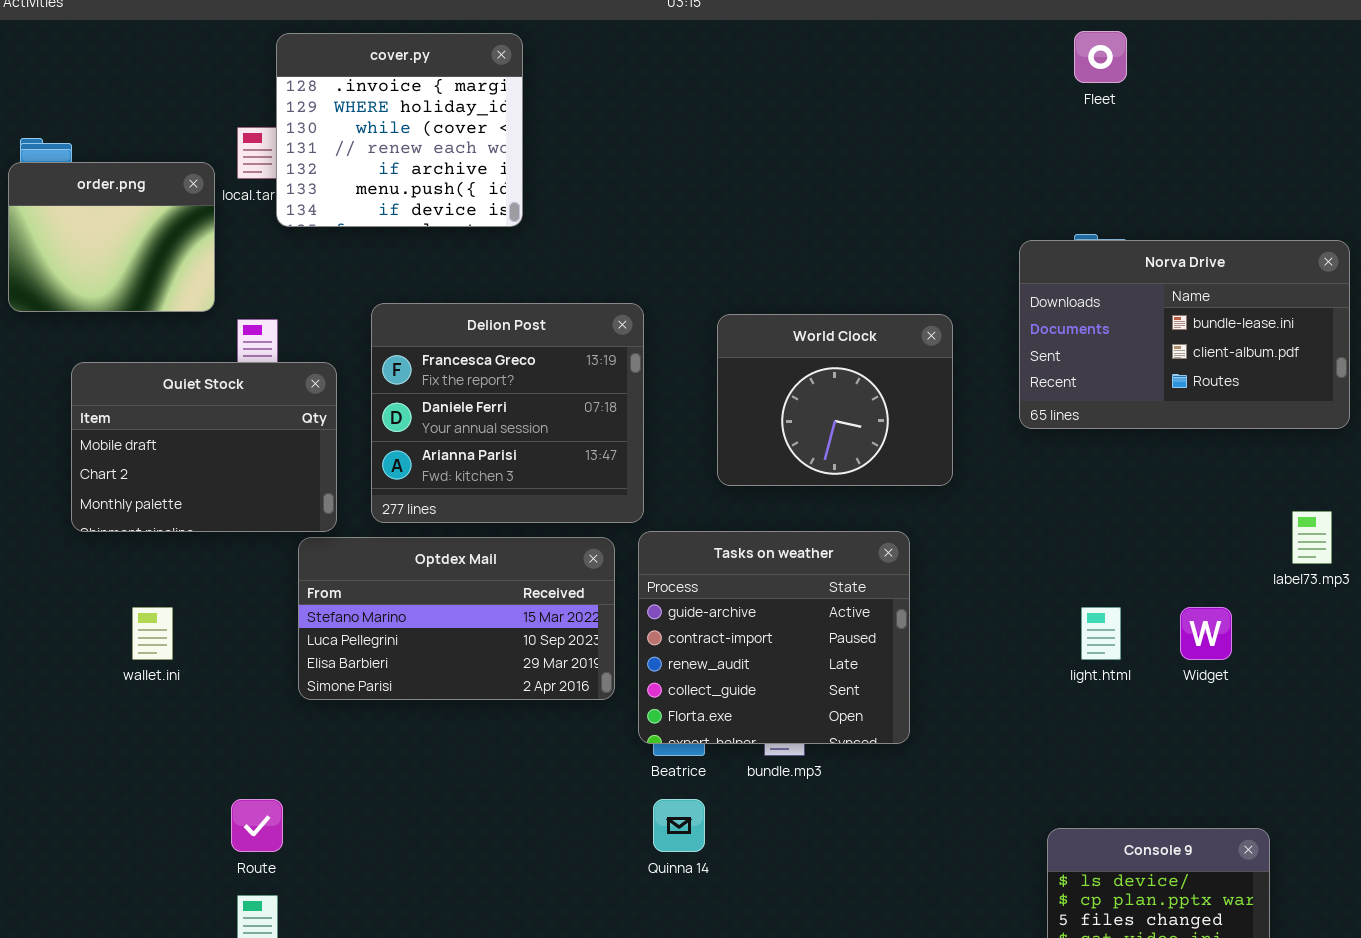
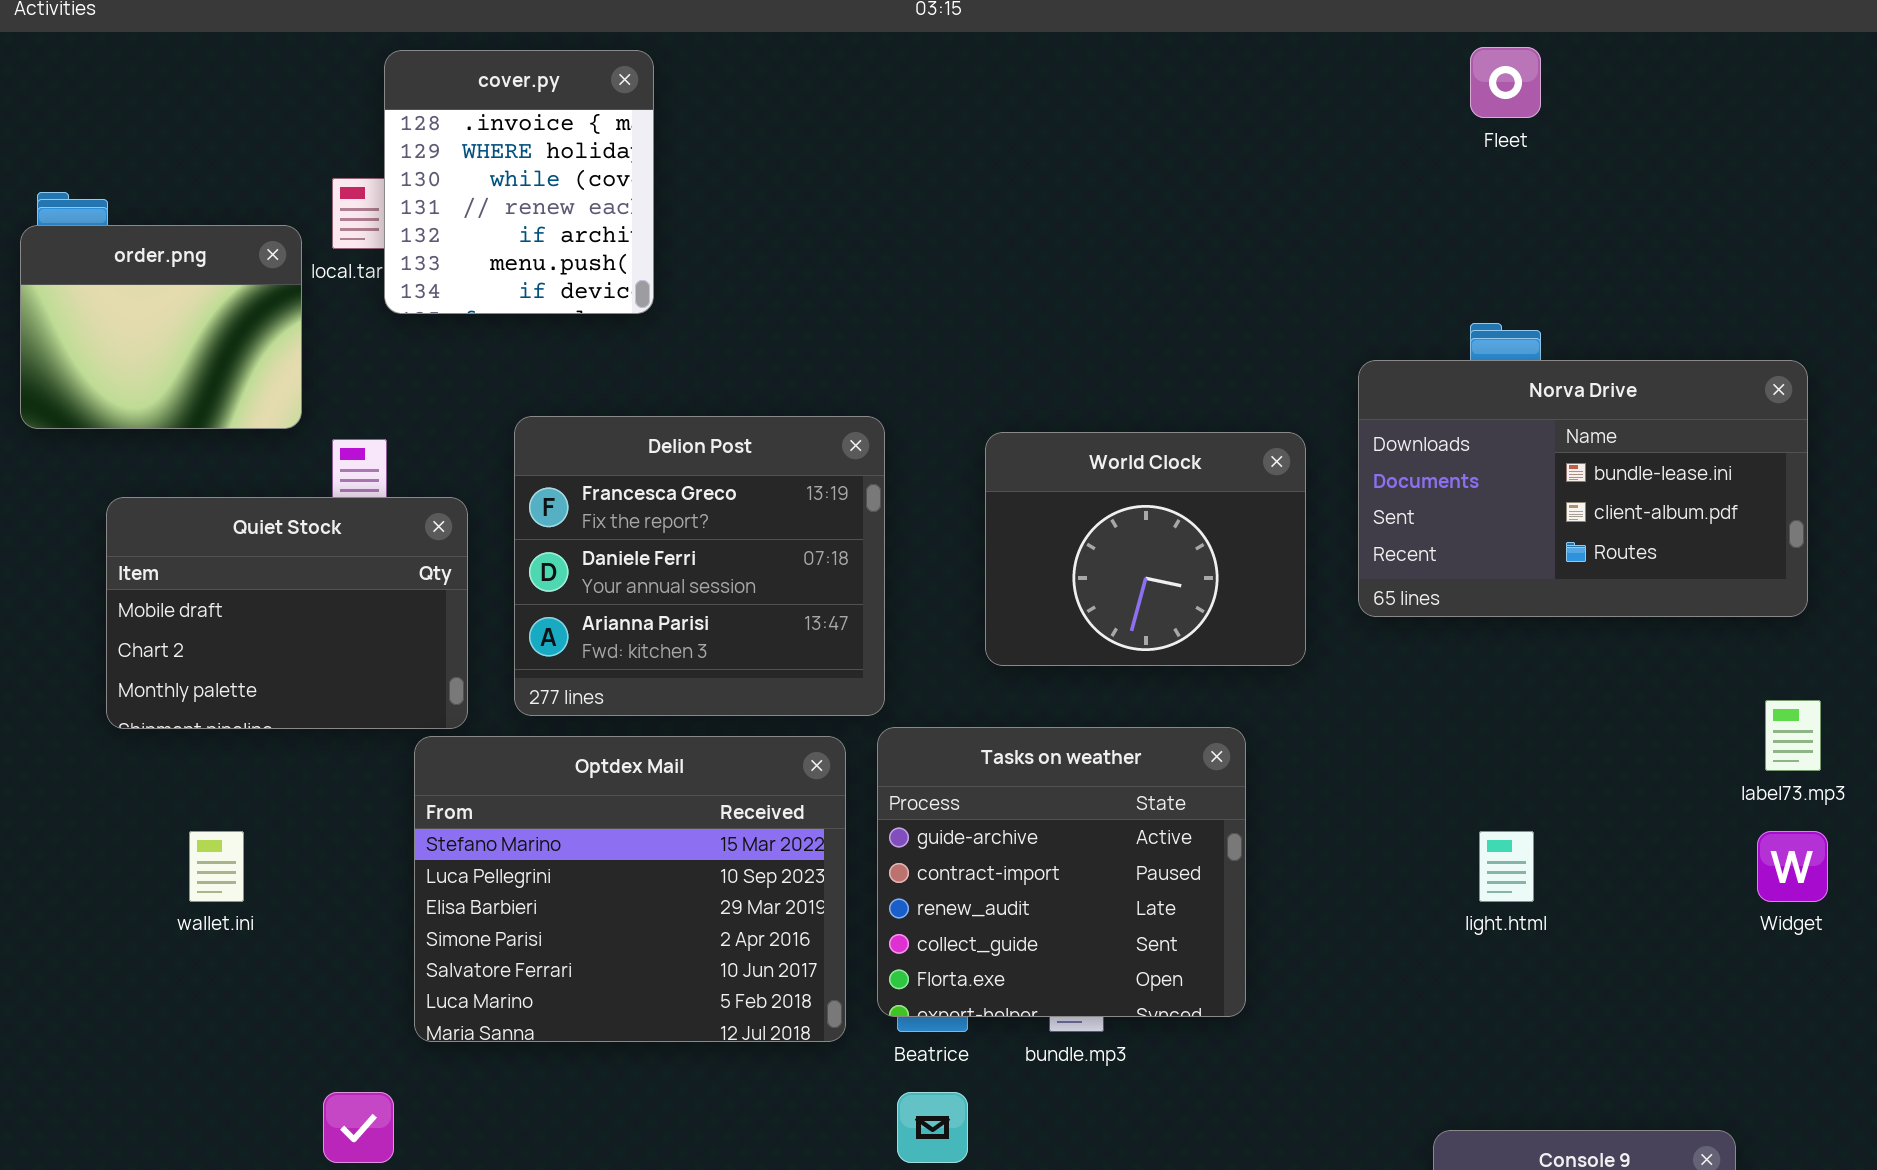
cover.py: [276,33,523,227] -> [384,50,654,314], resized
Norva Drive: [1019,240,1350,429] -> [1358,360,1808,617], moved
Optdex Mail: [298,537,615,700] -> [414,736,846,1042], resized
Widget: [1180,607,1232,660] -> [1757,831,1828,902], moved

